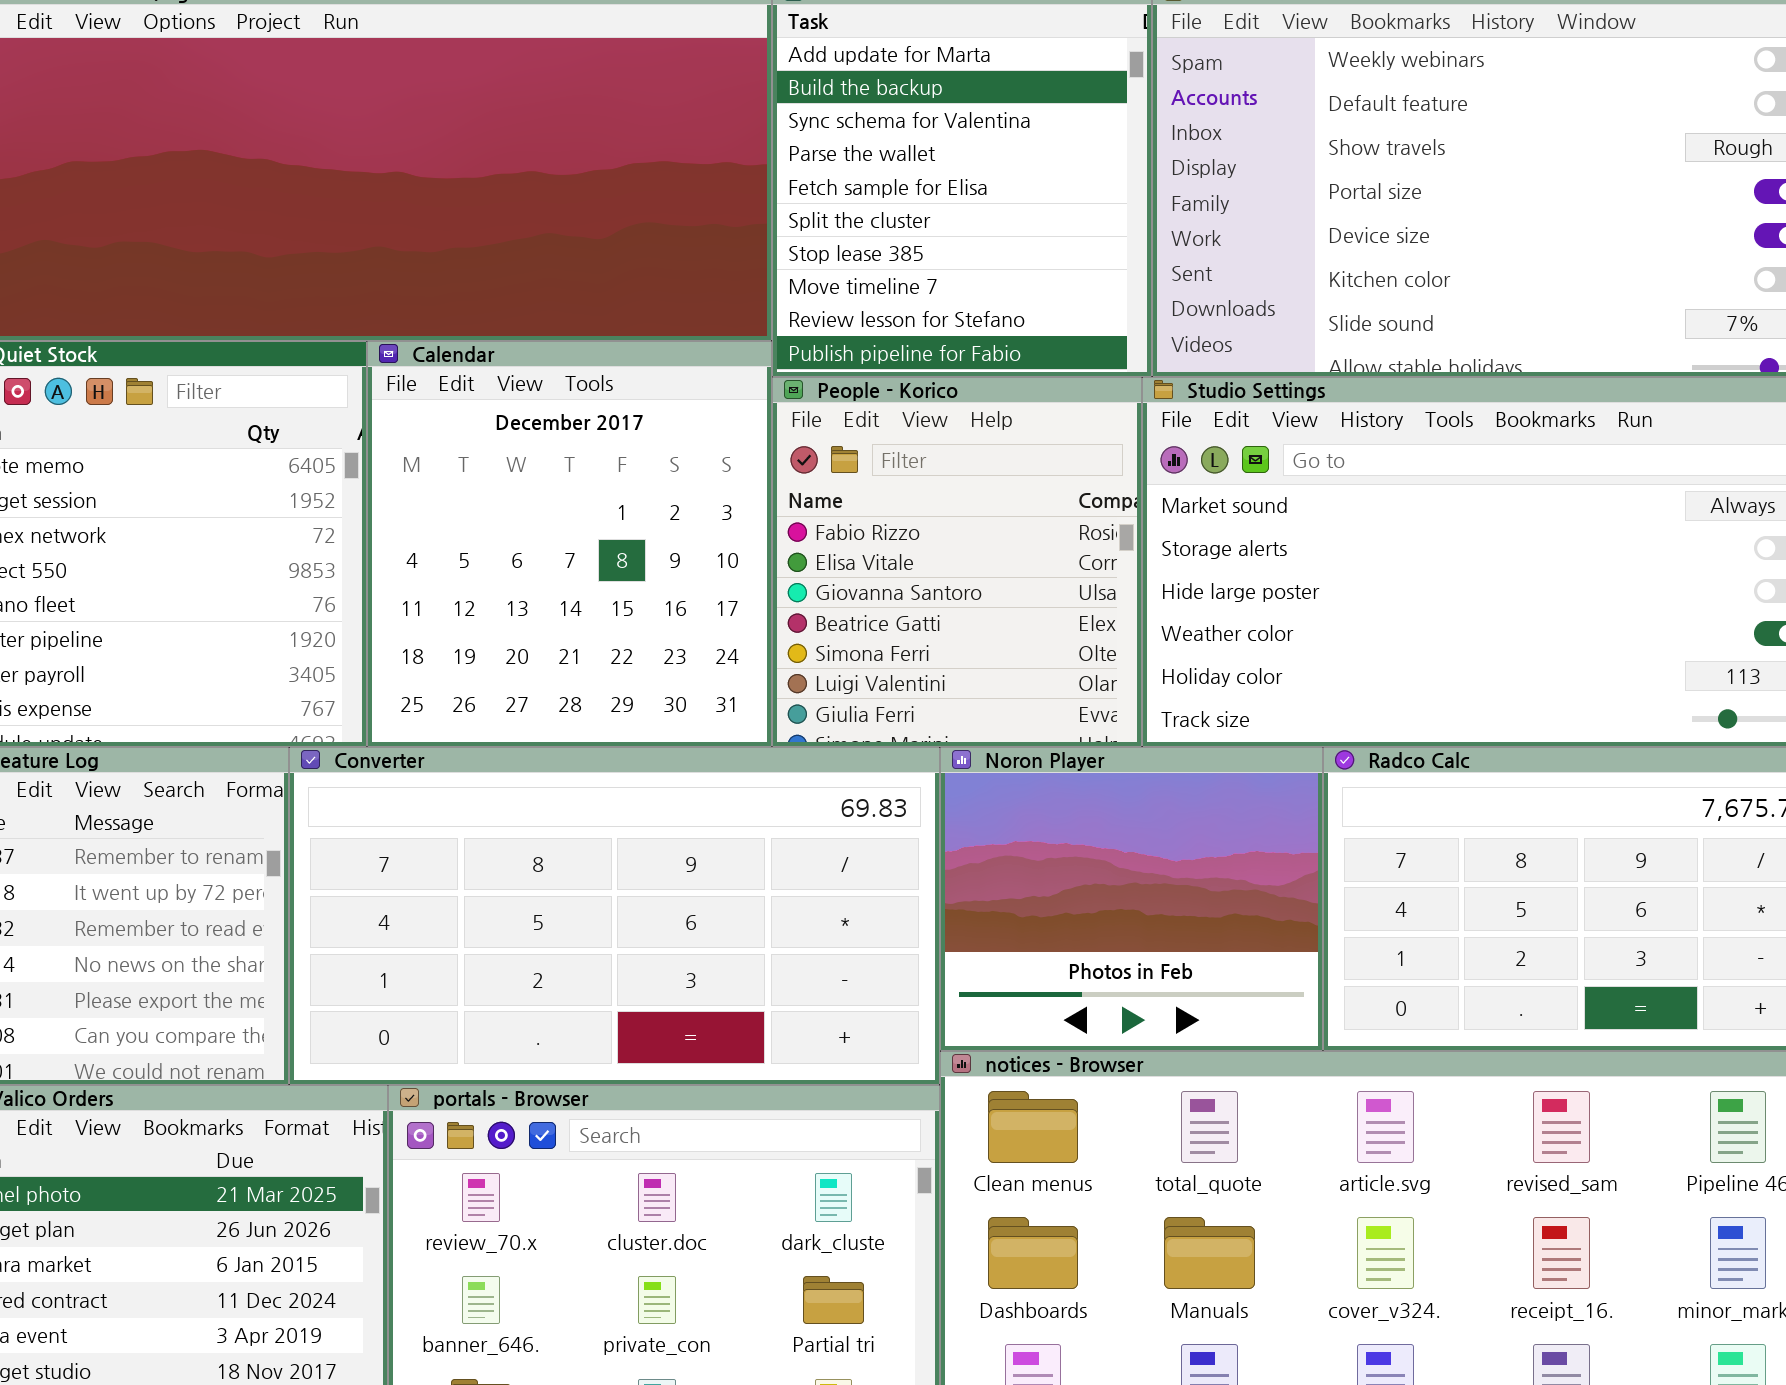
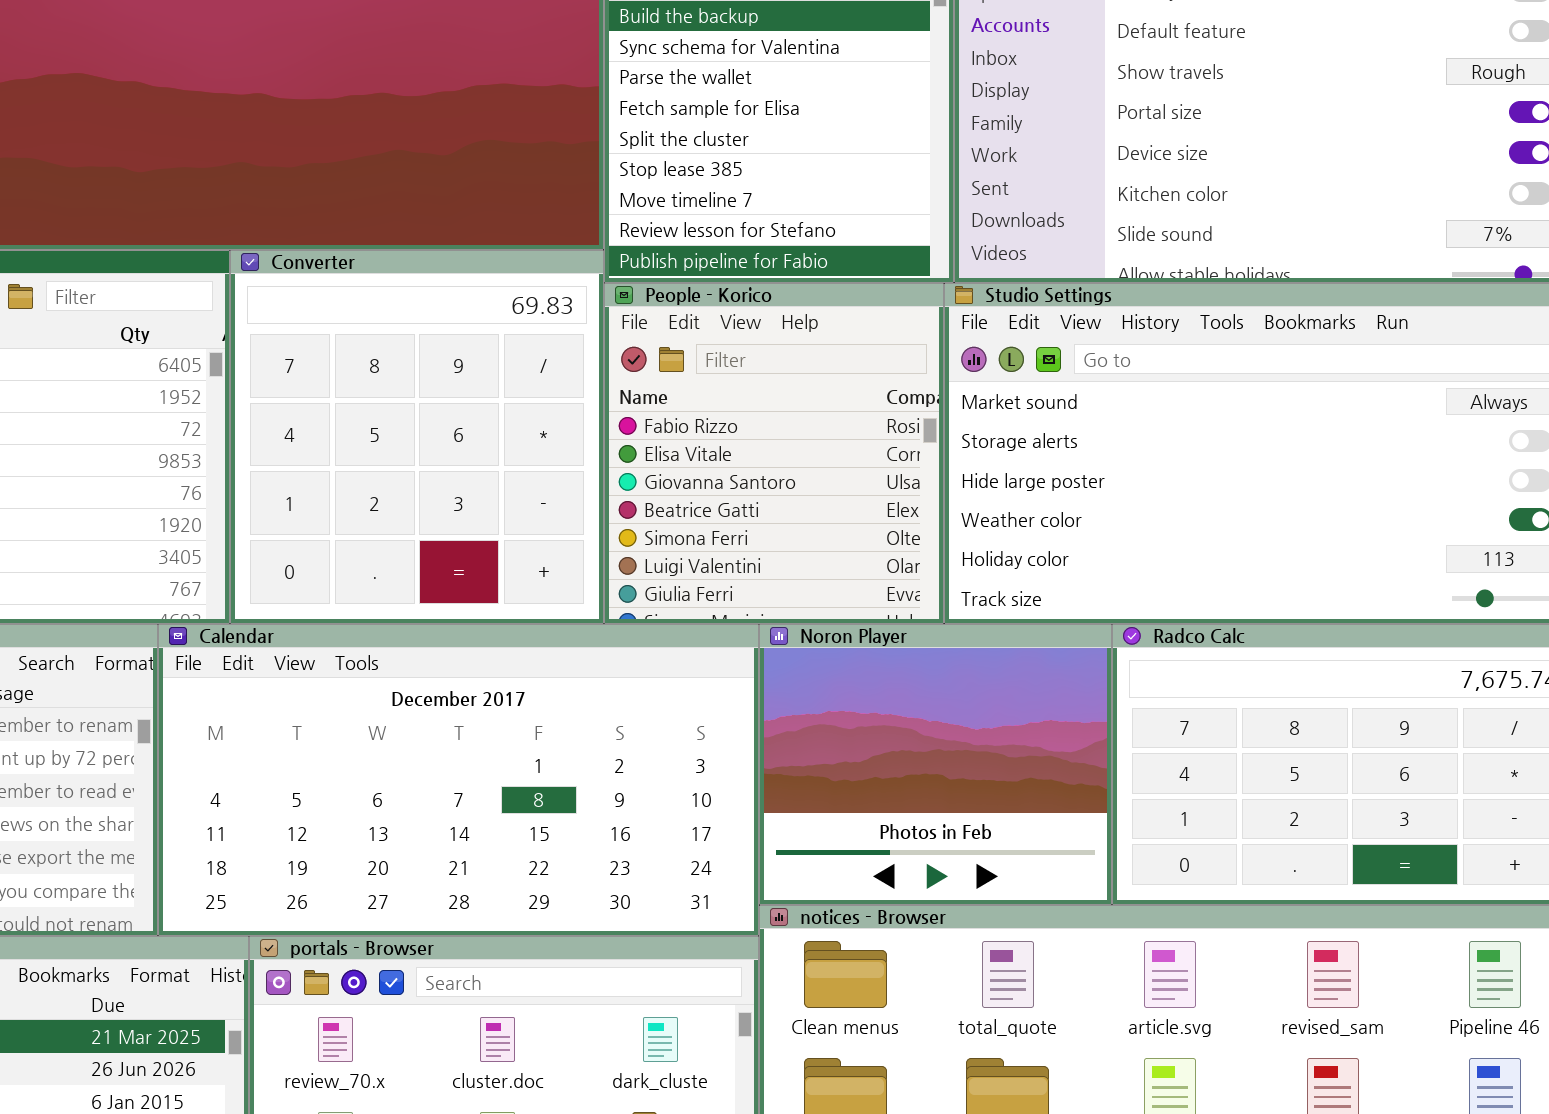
Calendar: [367,341,772,747] -> [158,624,759,936], moved, resized
Converter: [289,747,940,1085] -> [230,250,604,624], moved, resized

